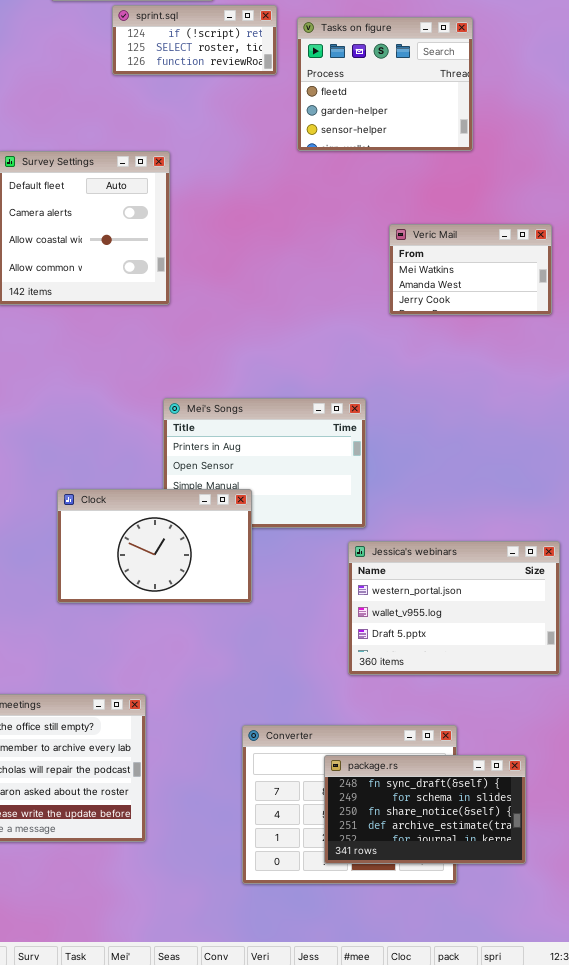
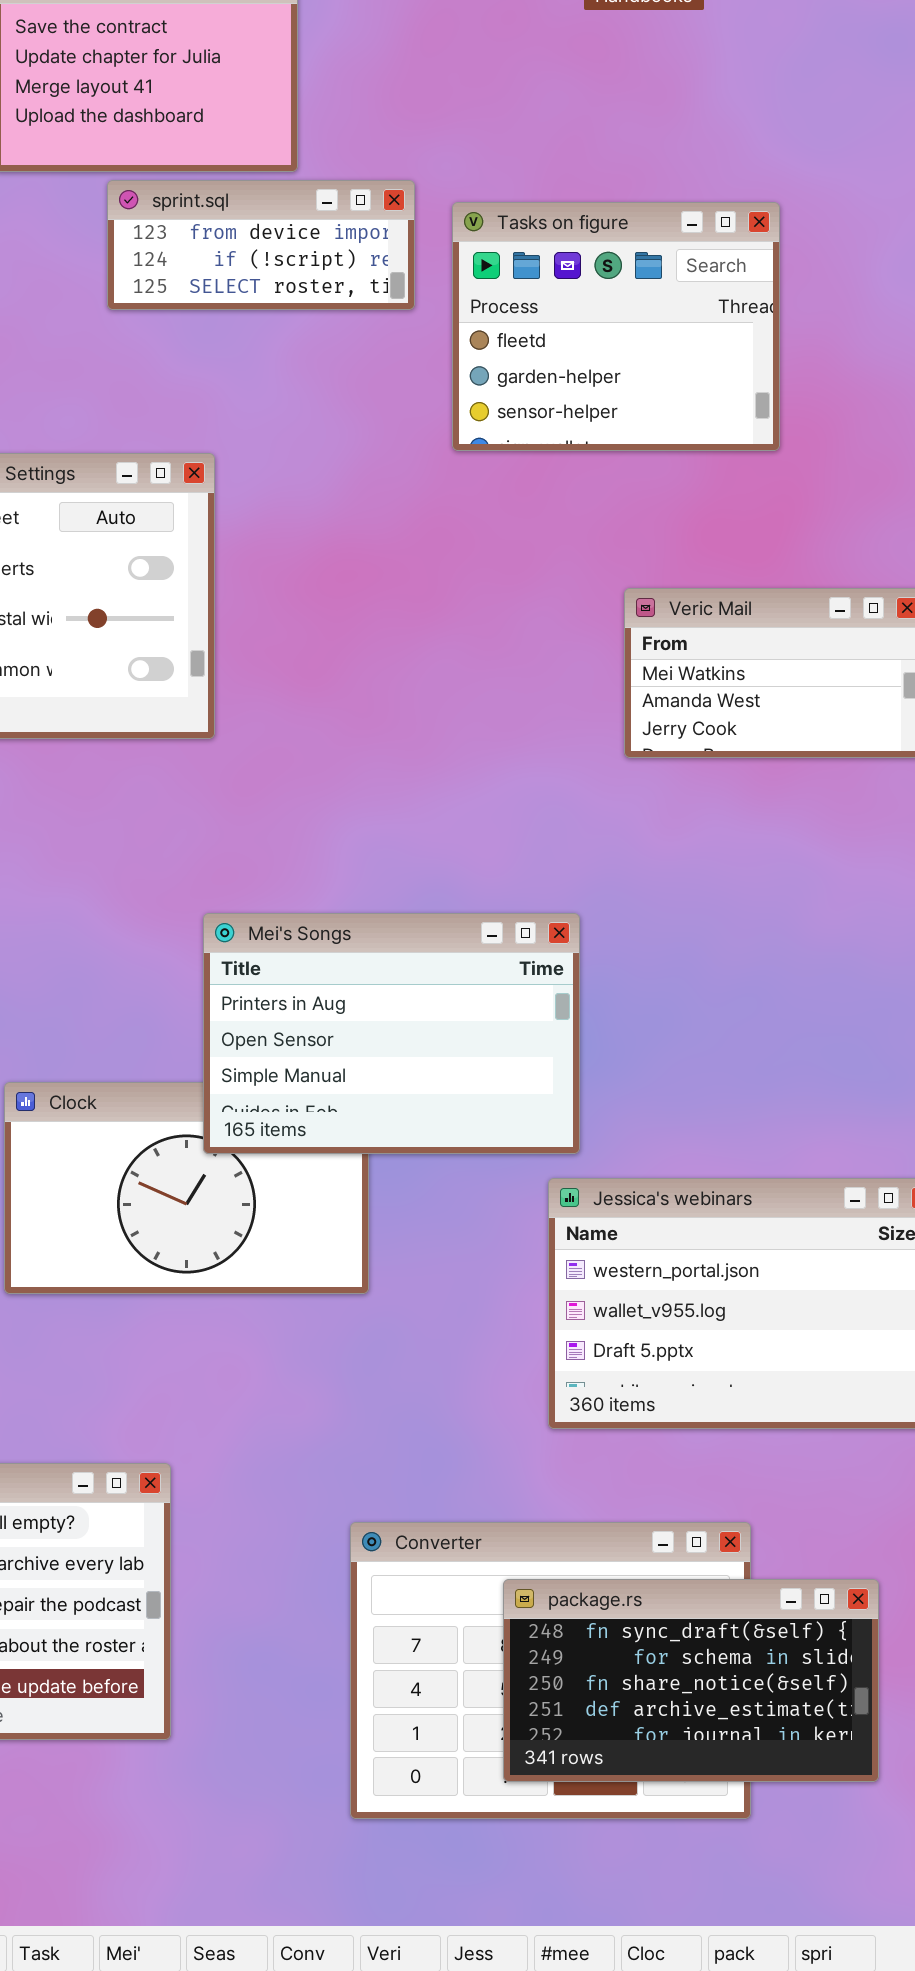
sprint.sql: [112,5,277,75] -> [107,180,415,310], scrolled up 1 row
Mei's Songs: [163,398,366,528] -> [203,913,580,1154], raised

